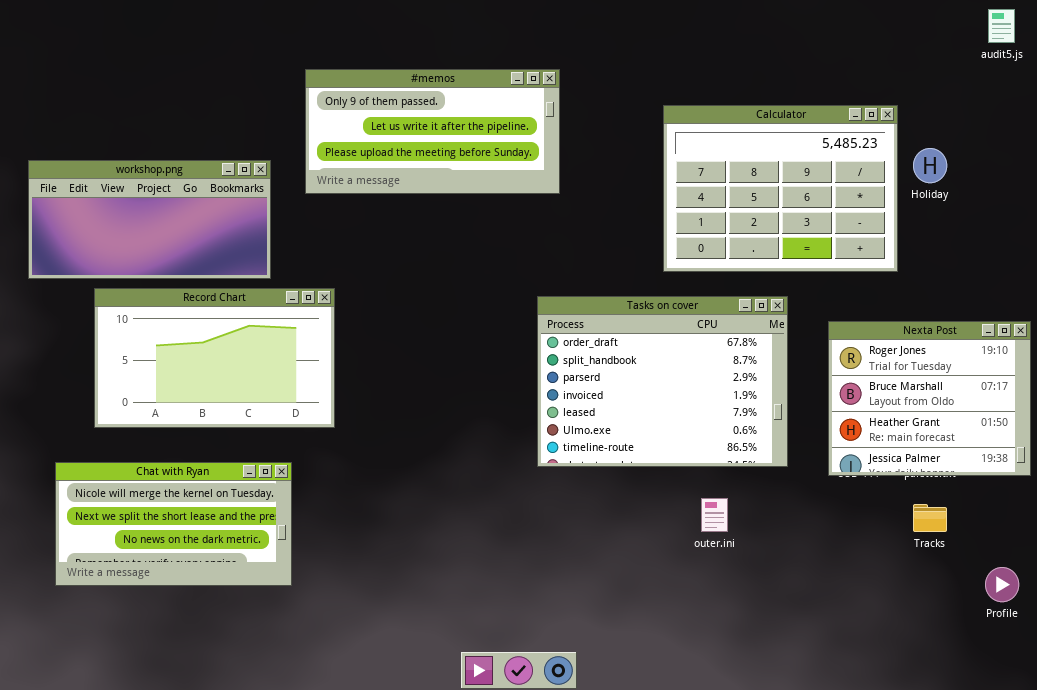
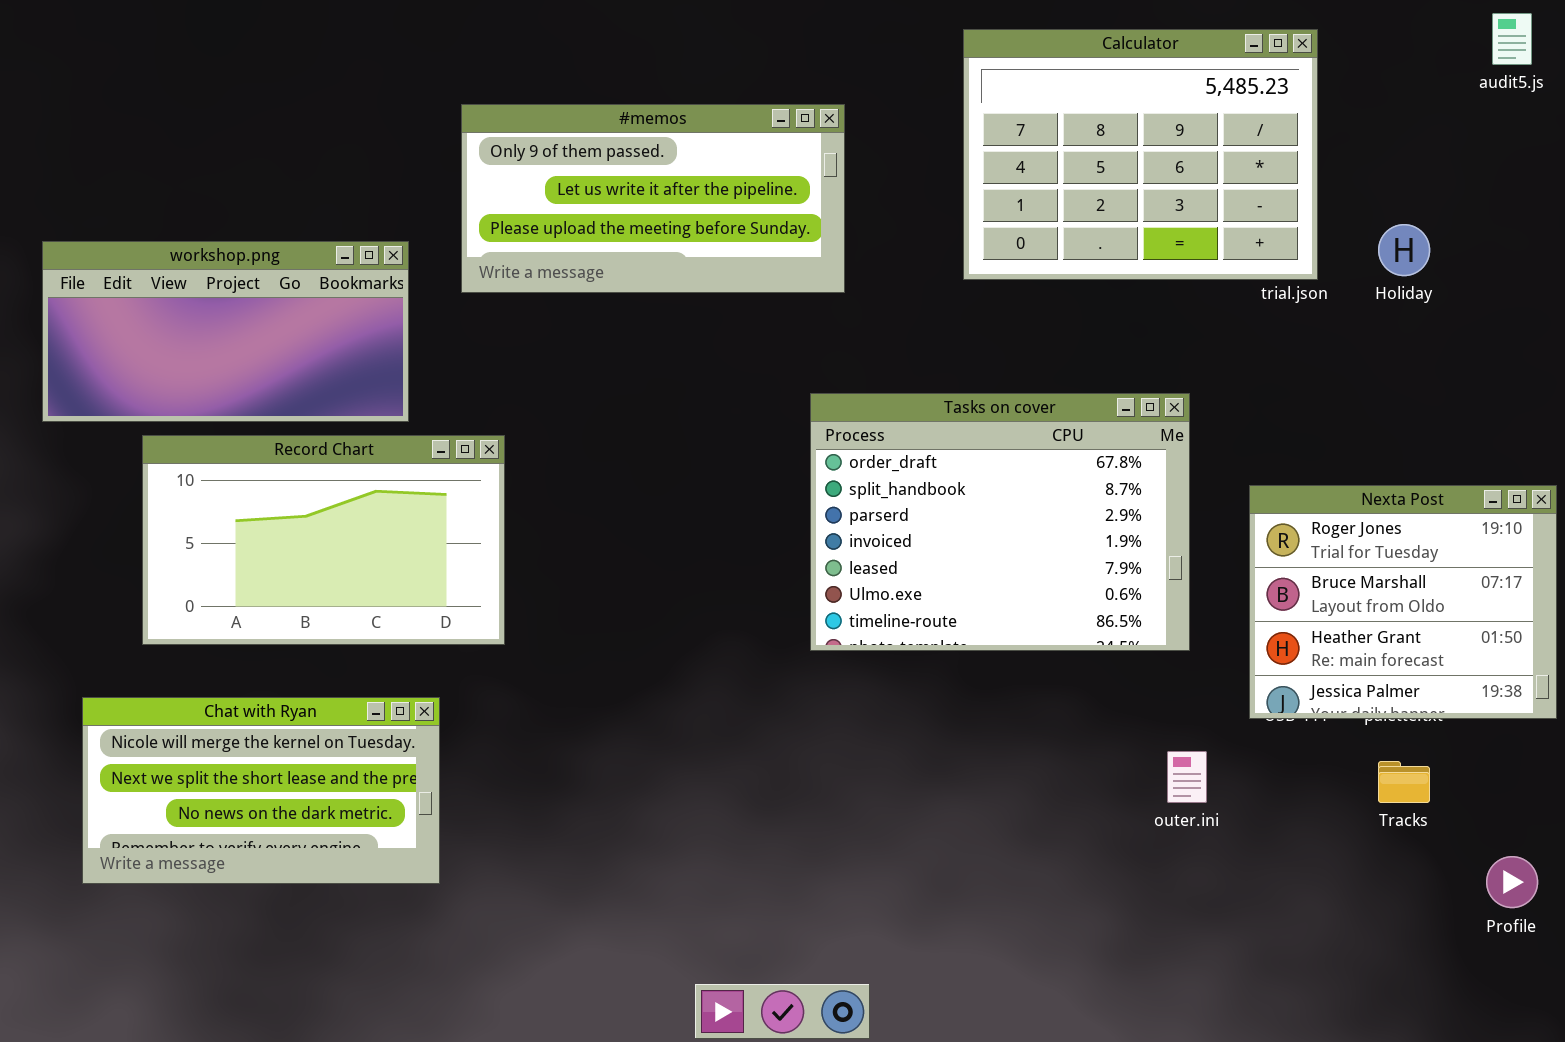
Calculator: [663,105,898,272] -> [963,29,1318,280], moved
Tasks on cover: [537,296,788,467] -> [810,393,1190,651], moved
outer.ini: [701,498,728,532] -> [1167,751,1207,803], moved

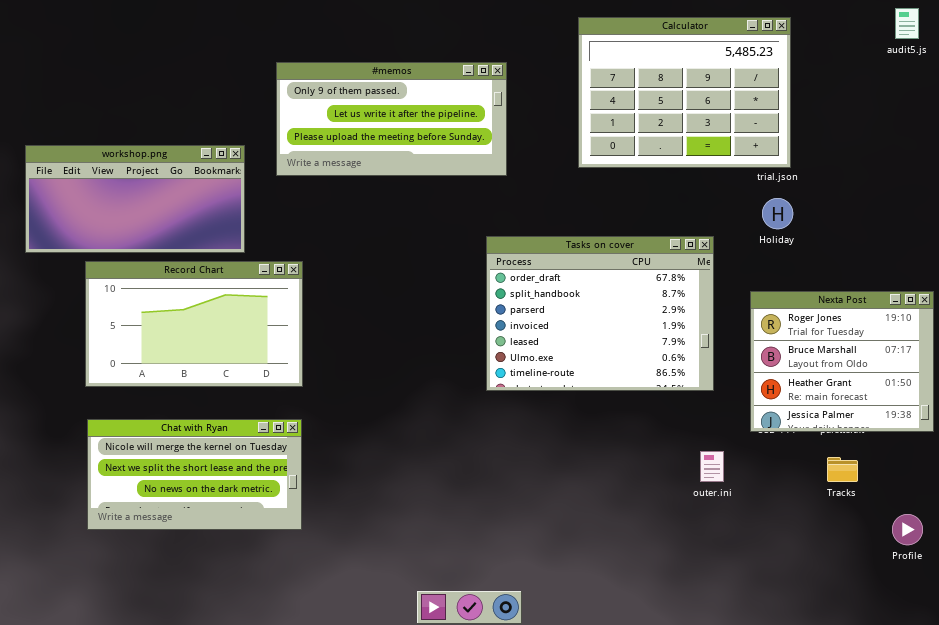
Holiday: [1378,224,1430,276] -> [762,198,793,229], moved
Chat with Ryan: [82,697,440,884] -> [87,419,302,530], moved

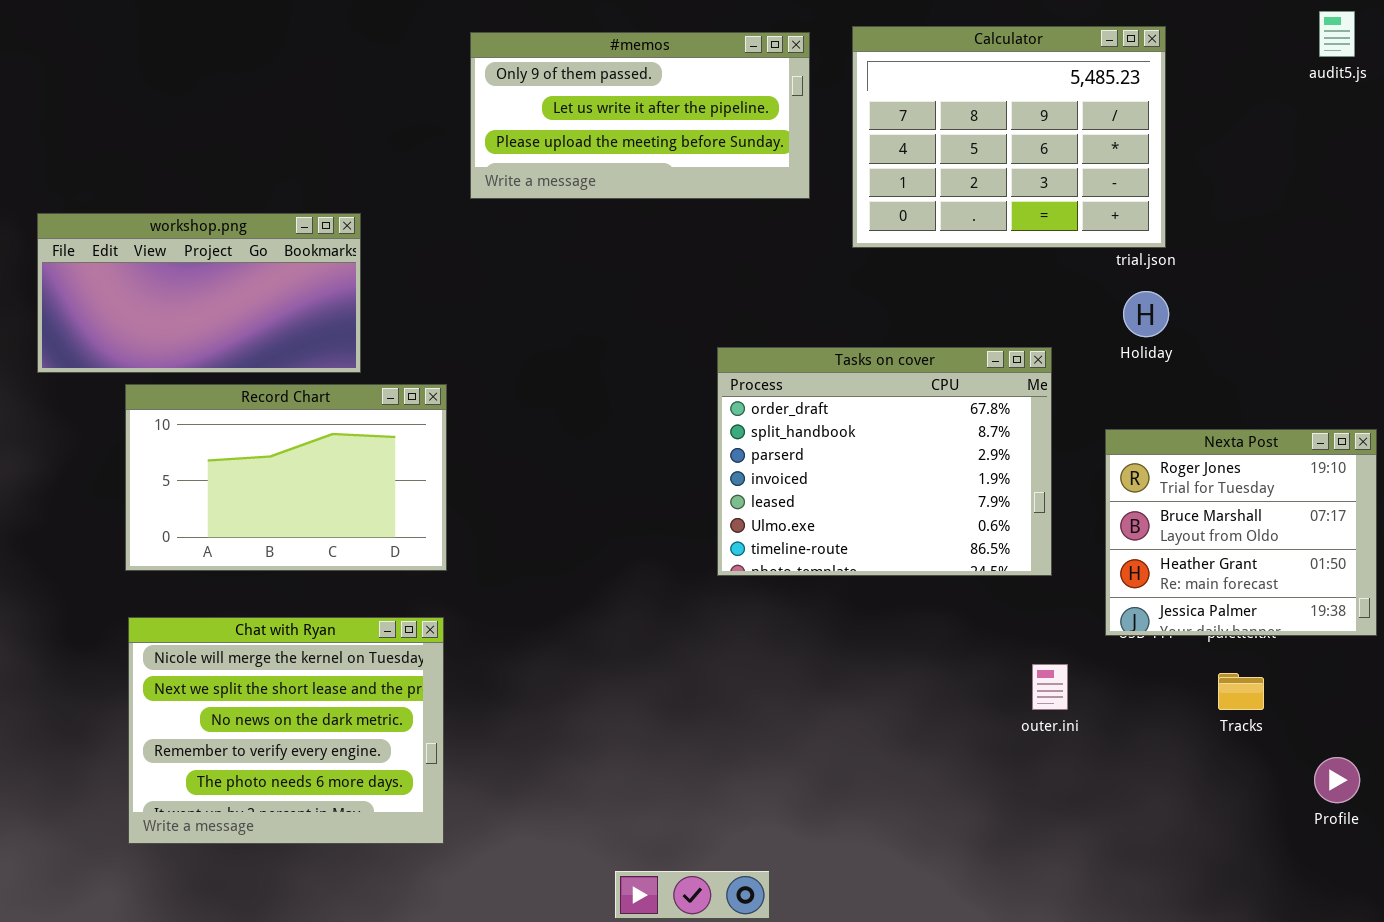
#memos: [276,62,507,176] -> [470,32,810,199], moved
Chat with Ryan: [87,419,302,530] -> [128,617,444,844], resized

